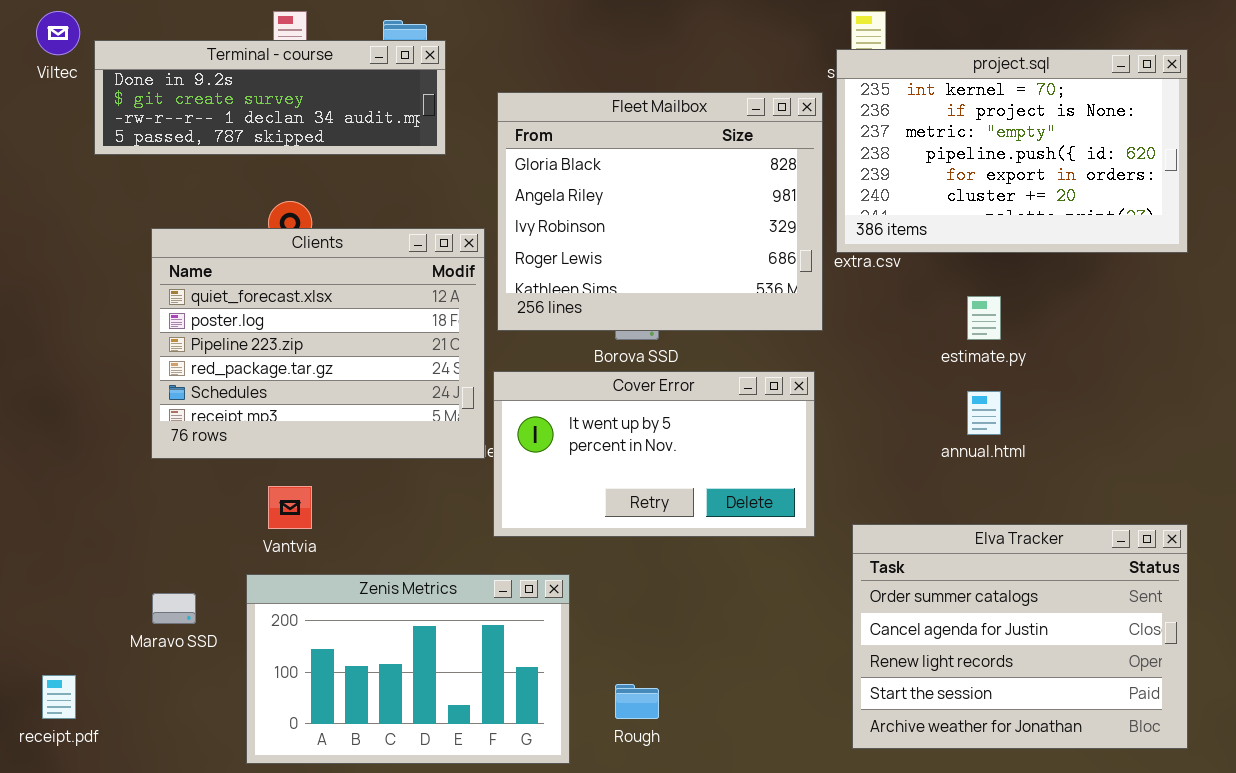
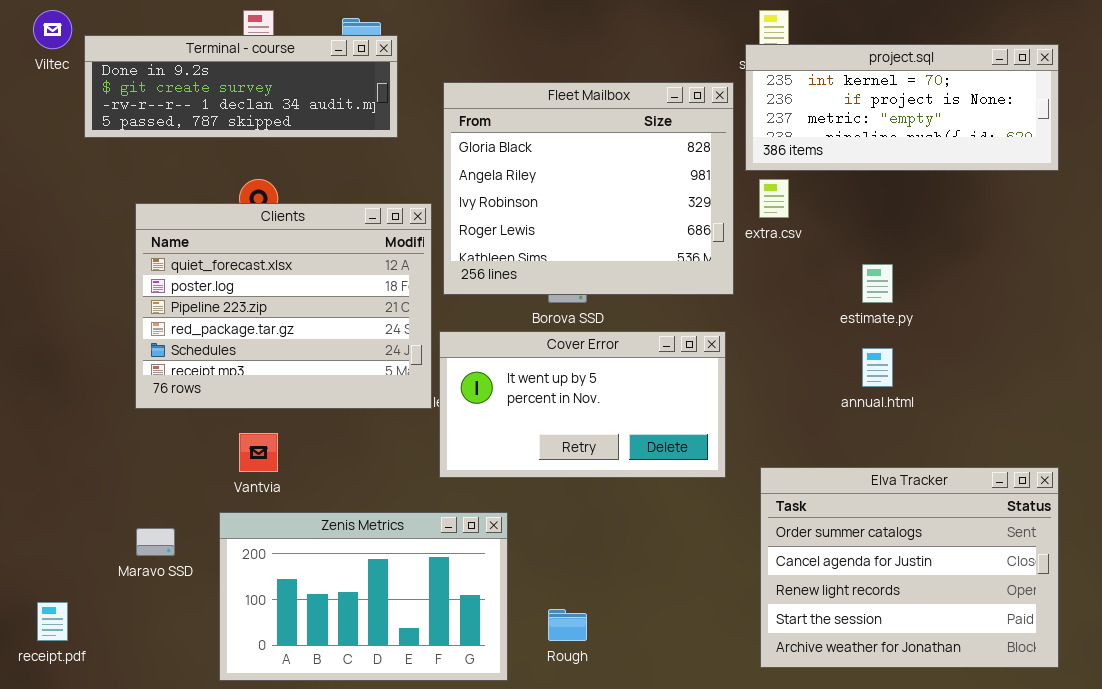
project.sql: [836,49,1188,253] -> [745,44,1059,171], resized

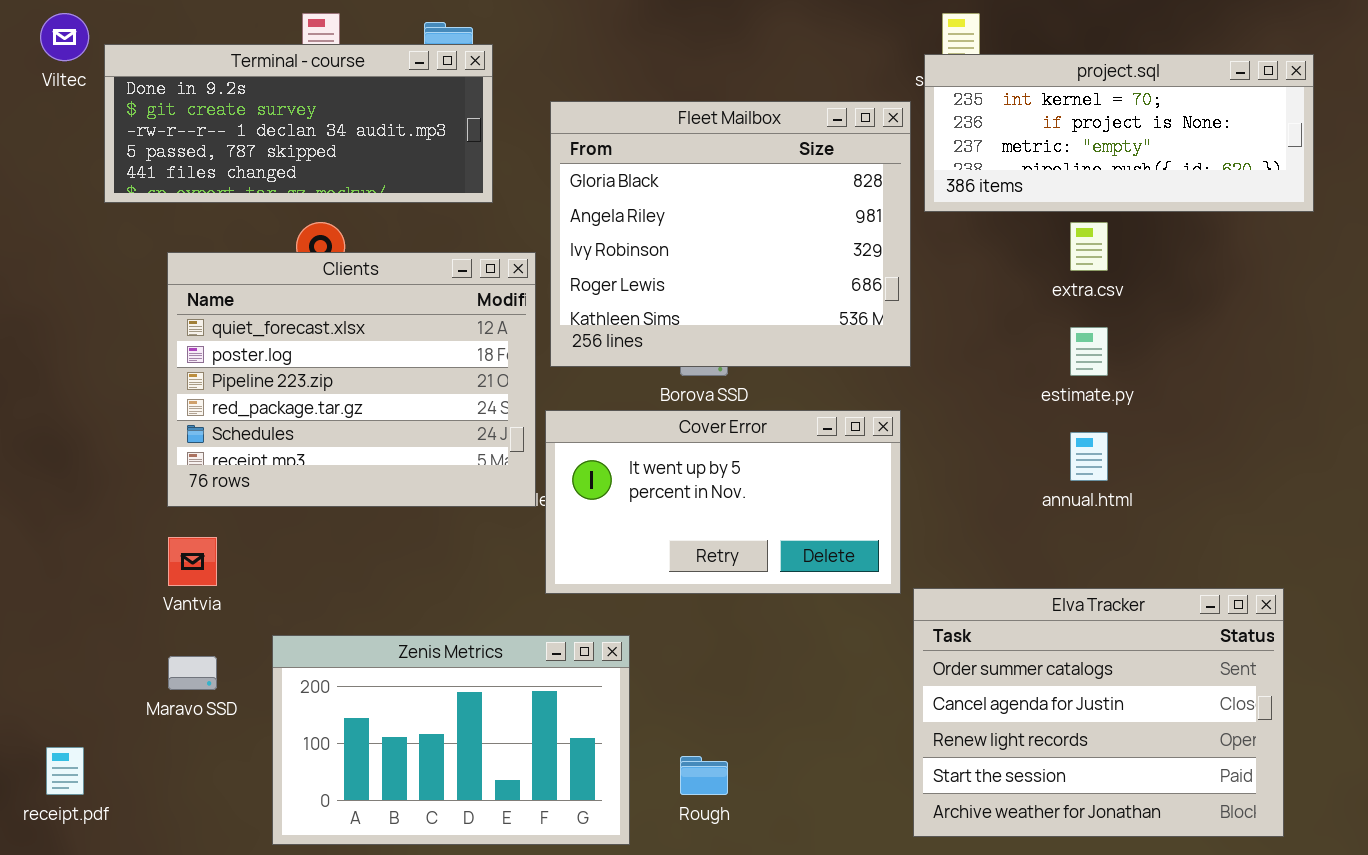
Terminal - course: [84,35,398,138] -> [104,44,493,203], resized
extra.csv: [759,179,789,218] -> [1070,222,1108,271], moved
Vantvia: [239,433,278,472] -> [168,537,217,586], moved
Elva Tracker: [760,467,1059,668] -> [913,588,1284,837], moved

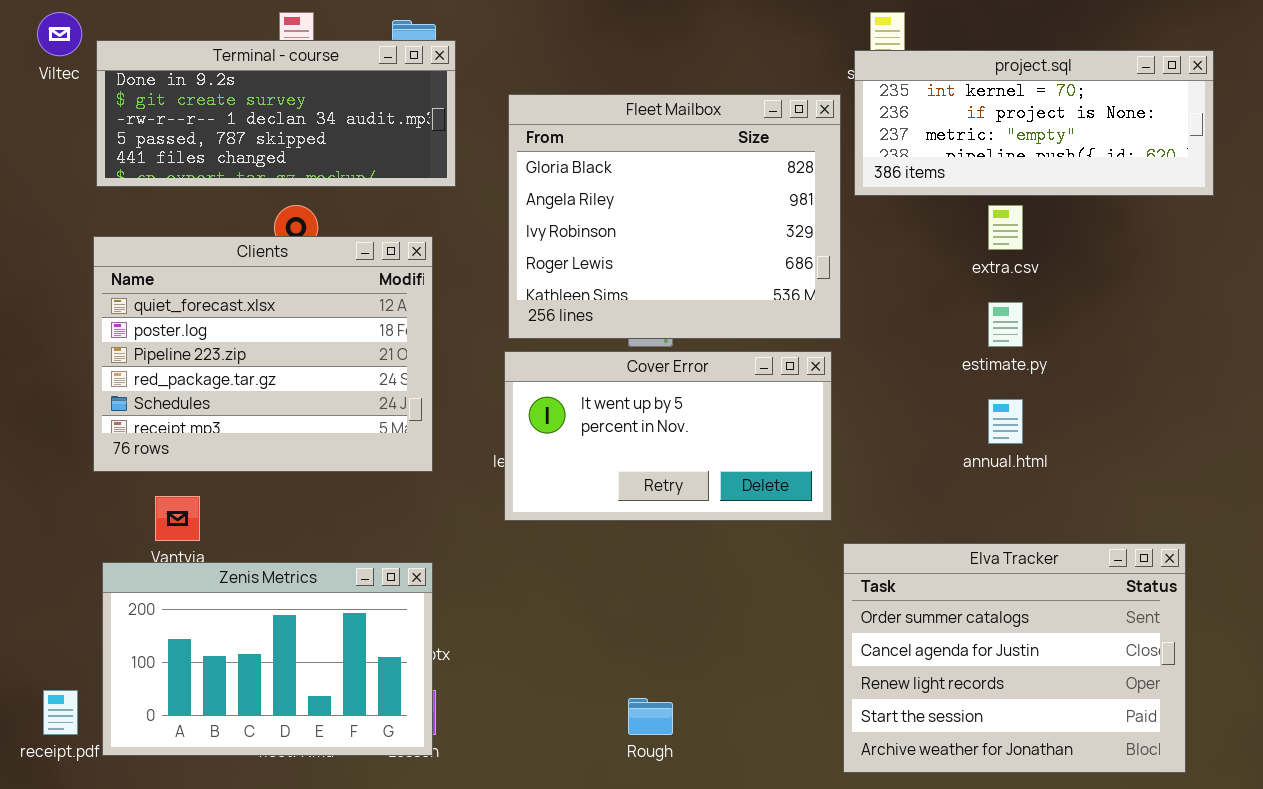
Clients: [167,252,536,507] -> [93,236,433,472], moved
Cover Error: [545,410,901,594] -> [504,351,832,521], moved
Zenis Metrics: [272,635,630,845] -> [102,562,433,756], moved

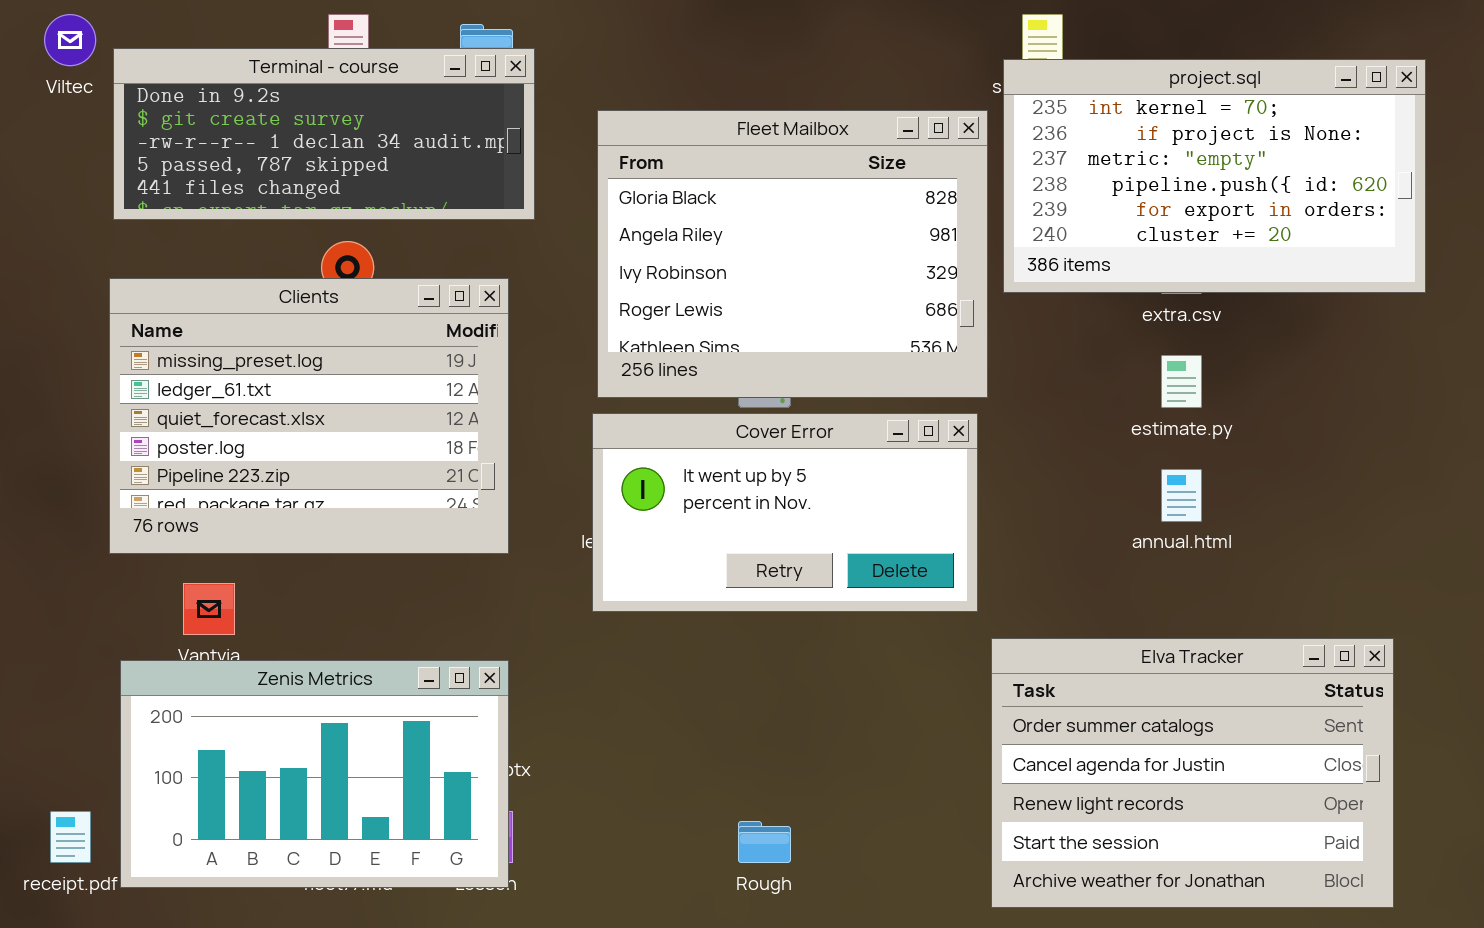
project.sql: [854,50,1214,196] -> [1003,59,1426,293], resized
Clients: [93,236,433,472] -> [109,278,509,554], scrolled up 2 rows

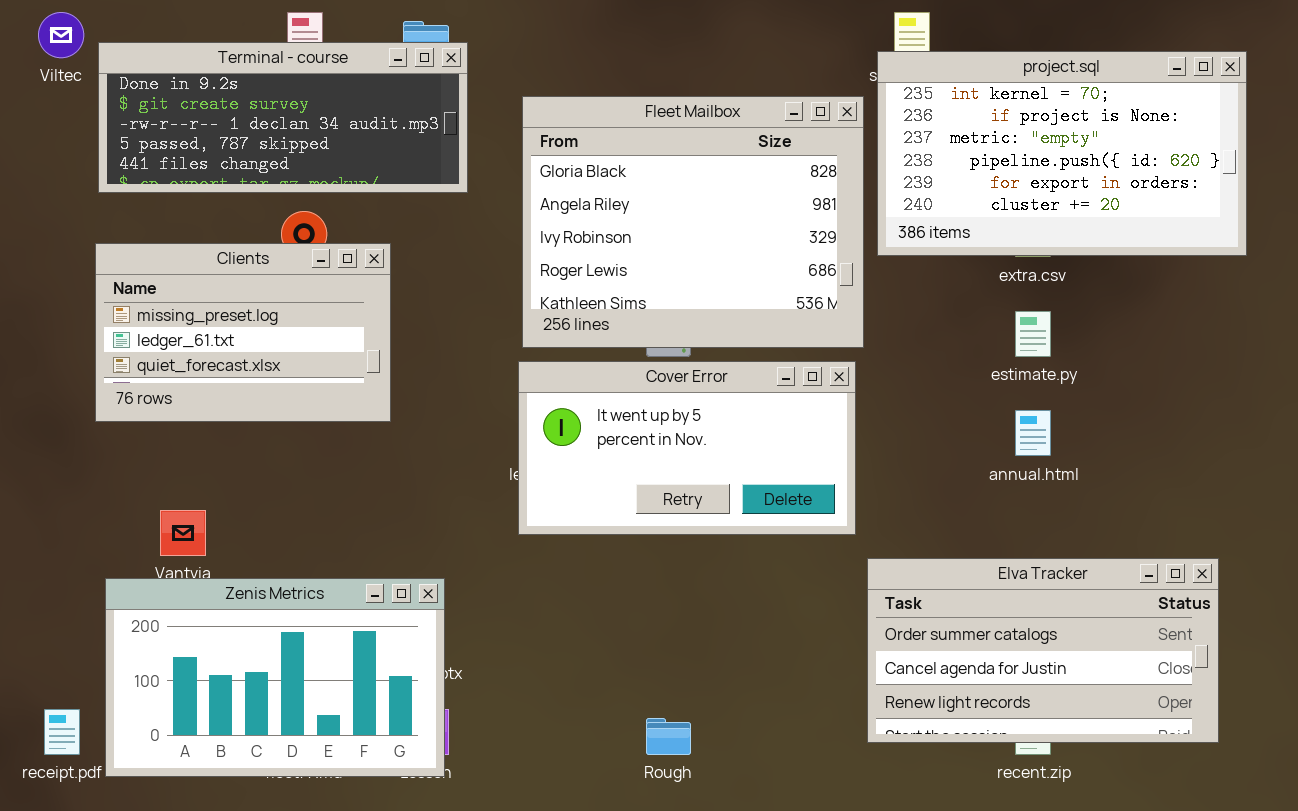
Clients: [109,278,509,554] -> [95,243,391,422], resized
Elva Tracker: [991,638,1394,908] -> [867,558,1219,743], resized

